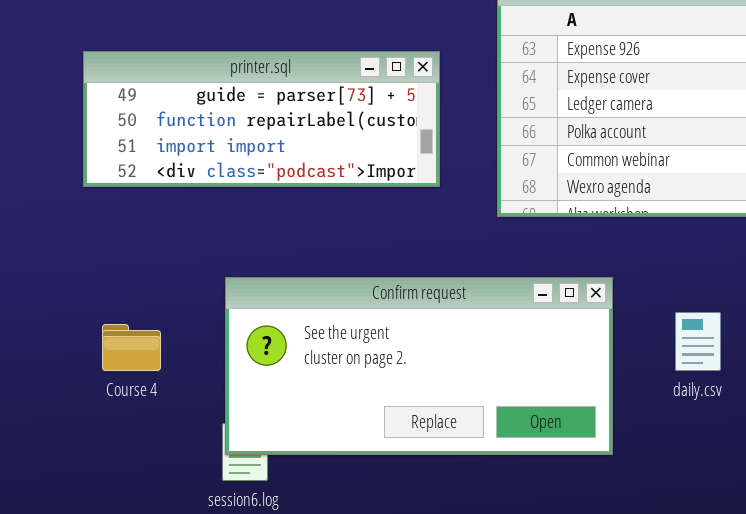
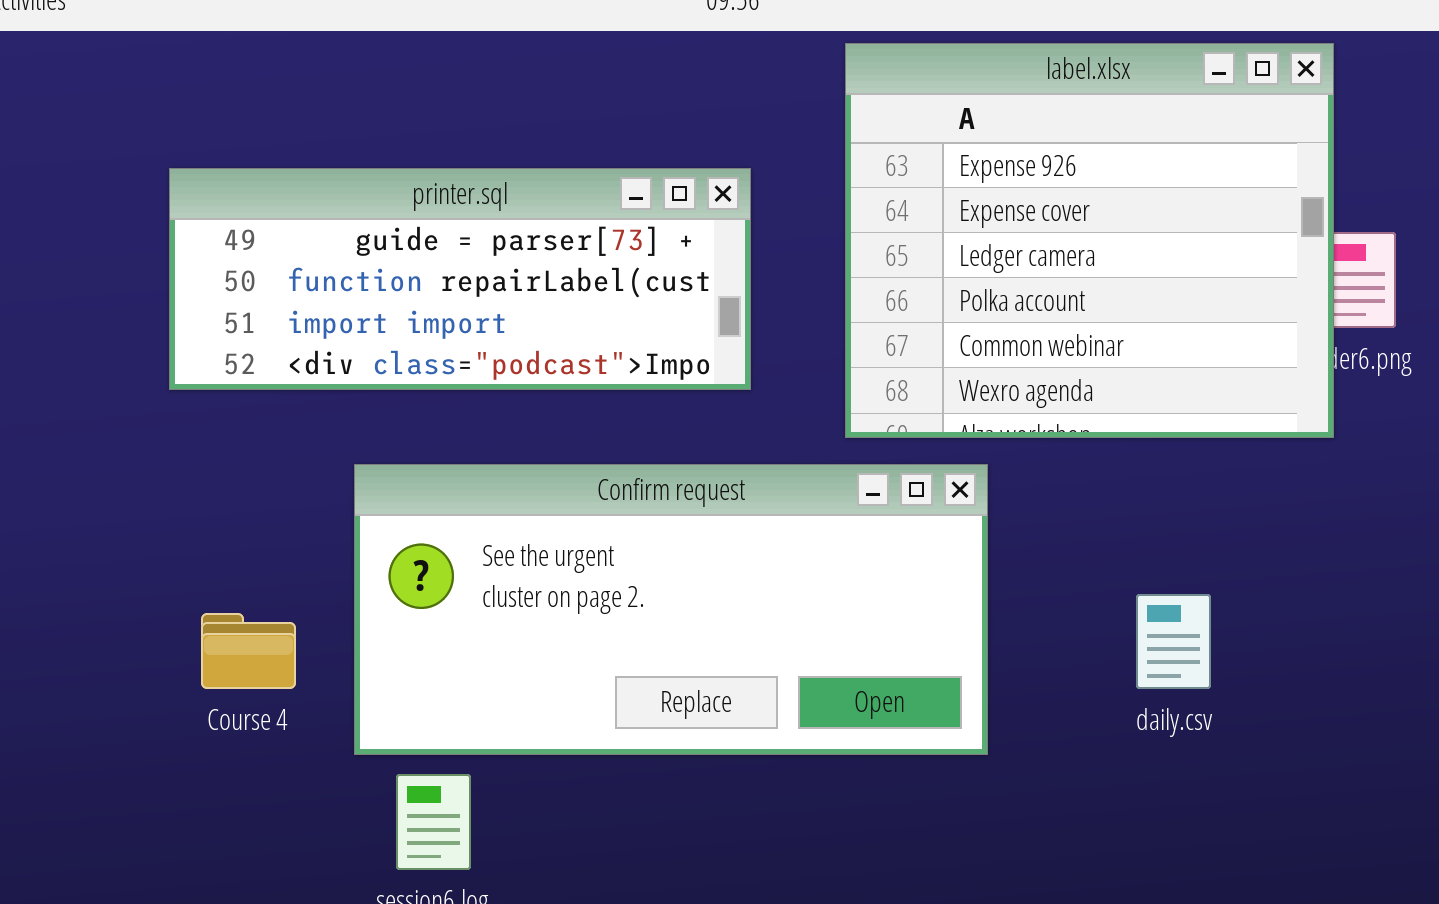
Confirm request: [225,277,613,455] -> [354,464,988,755], moved

